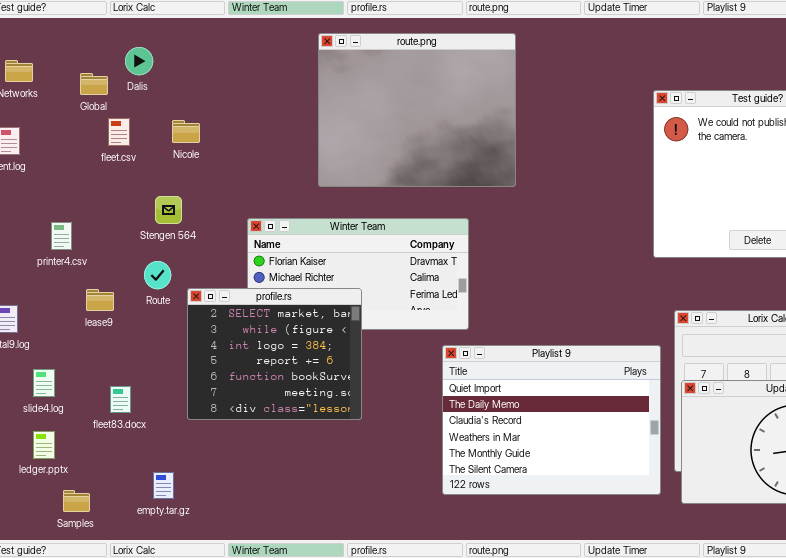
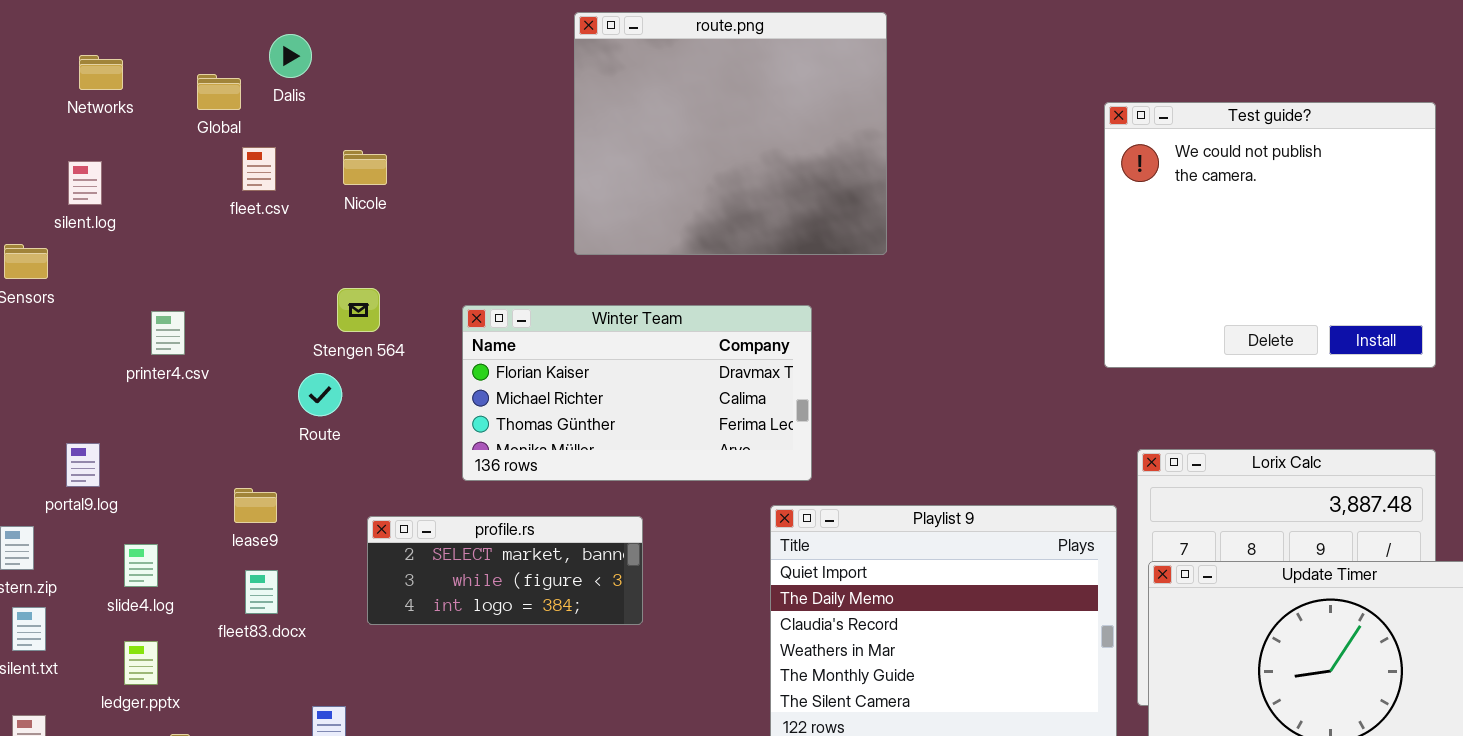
Stengen 564: [155,196,182,224] -> [337,288,380,332], moved
profile.rs: [187,288,362,420] -> [367,516,643,625], resized
lease9: [86,289,114,311] -> [234,488,277,523], moved

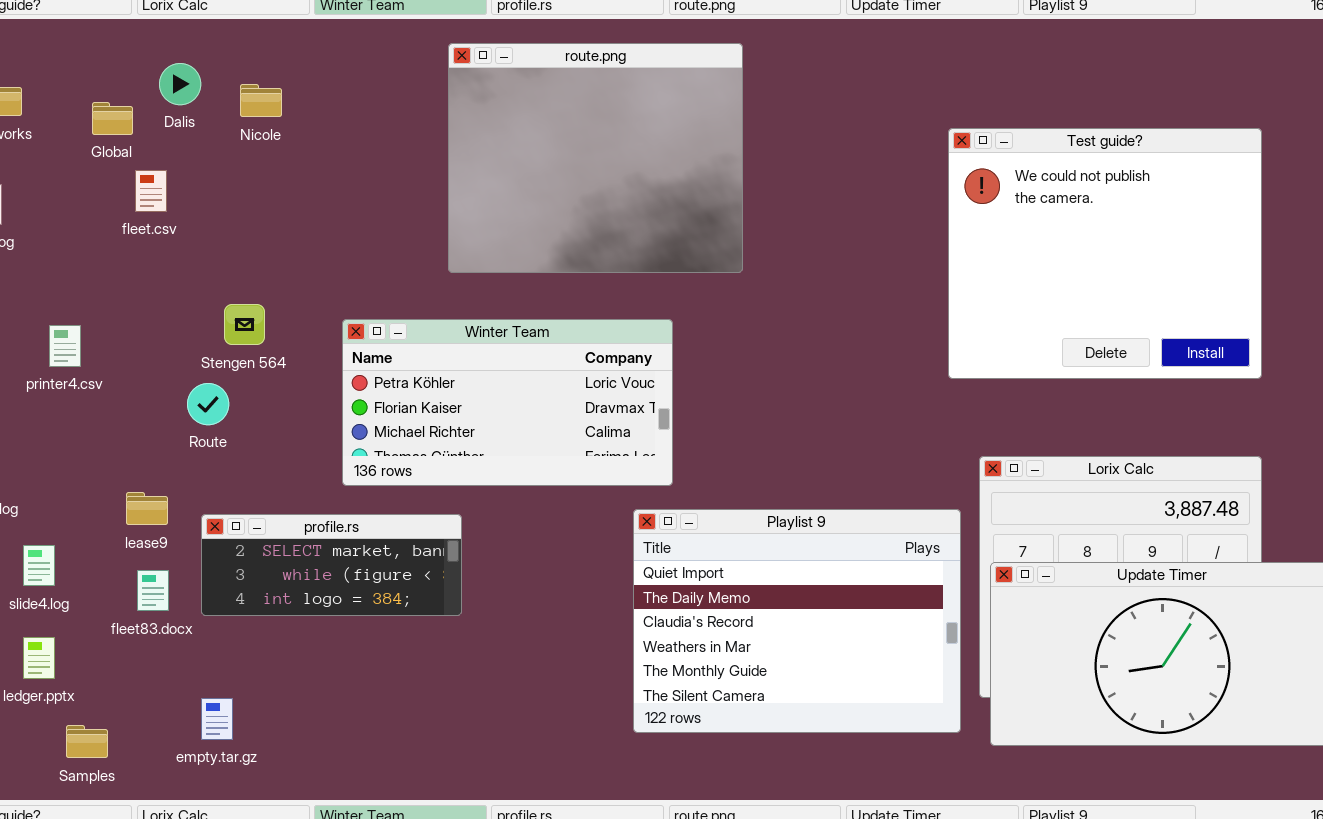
Nicole: [343,150,387,185] -> [240,84,282,117], moved
Winter Team: [462,305,812,481] -> [342,319,673,486], scrolled up 1 row
profile.rs: [367,516,643,625] -> [201,514,462,616], moved

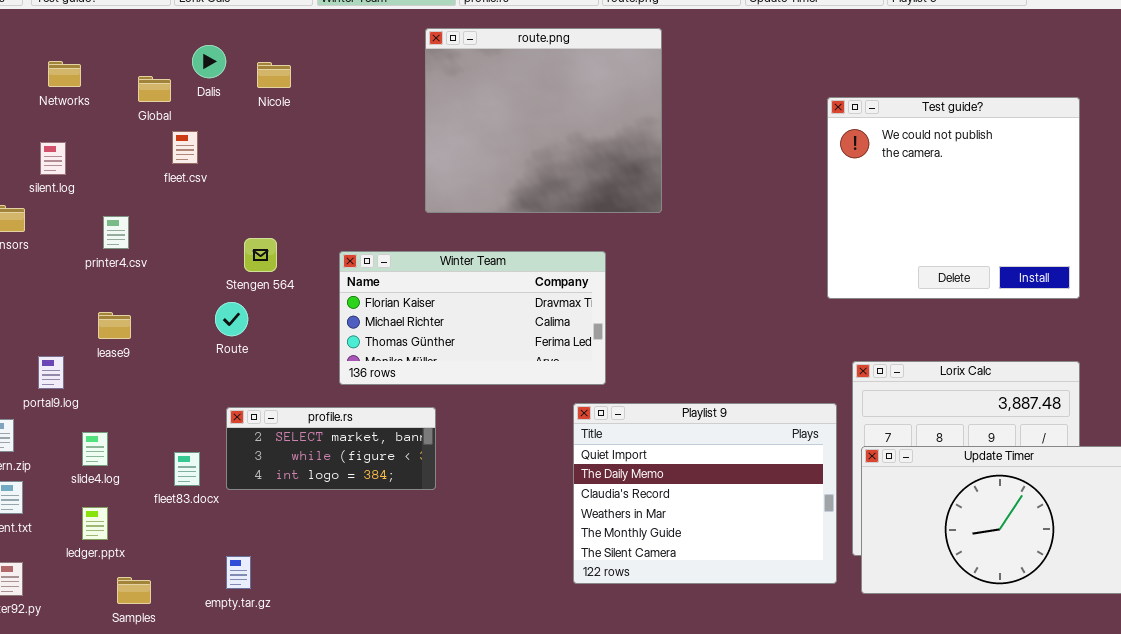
Winter Team: [342,319,673,486] -> [339,251,606,385], scrolled down 1 row
printer4.csv: [49,325,81,367] -> [103,216,129,249], moved
lease9: [126,492,168,525] -> [98,312,131,339], moved

